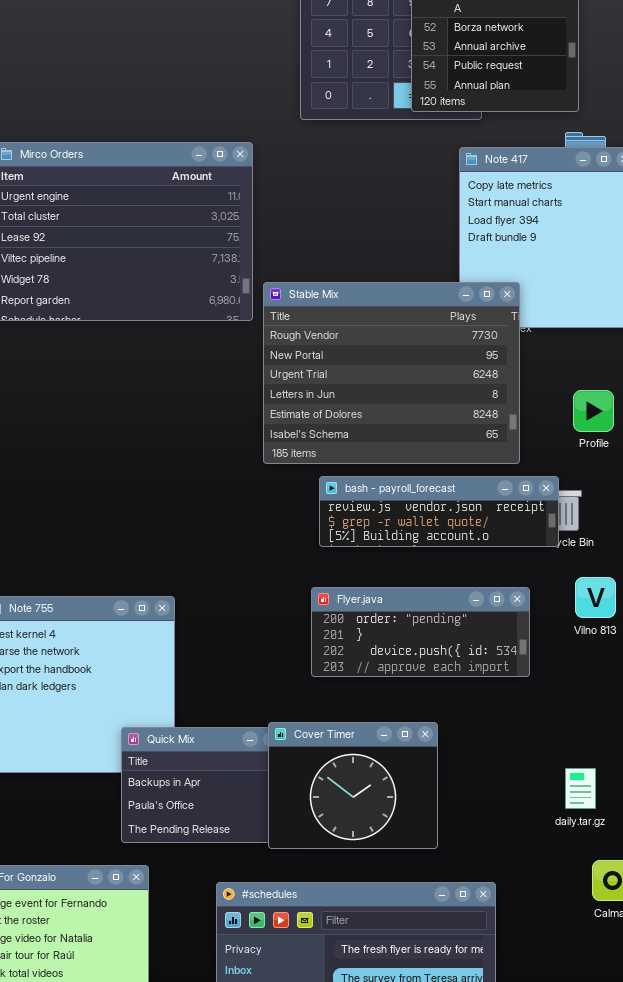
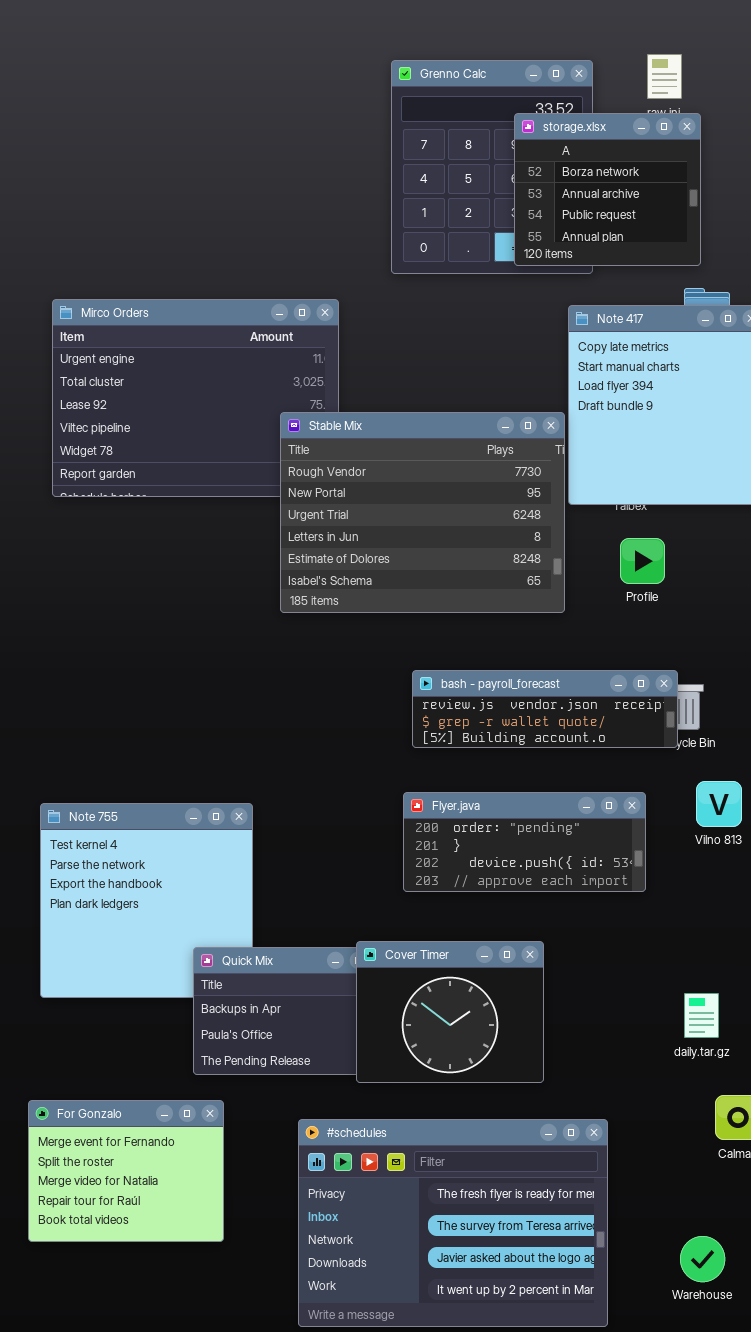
Stable Mix: [263,282,520,464] -> [280,412,565,613], moved
Profile: [573,390,614,432] -> [620,538,665,584], moved

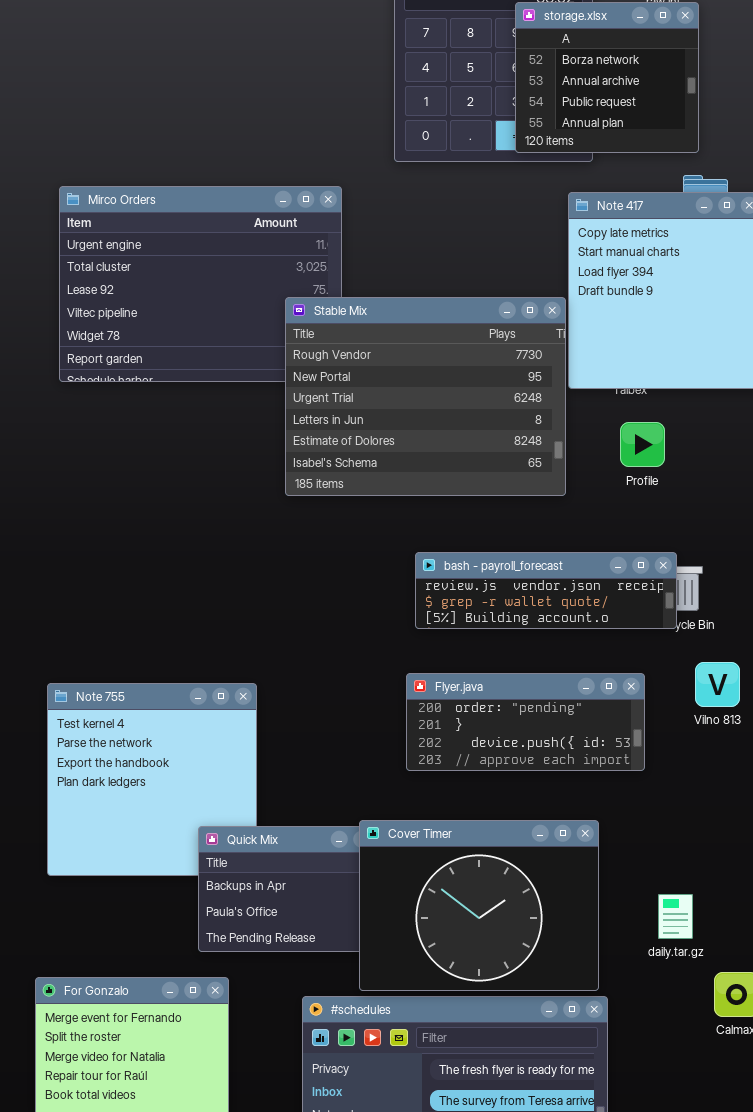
Cover Timer: [356,941,544,1083] -> [359,820,599,991], resized
daily.tar.gz: [684,993,719,1038] -> [658,894,693,939], moved

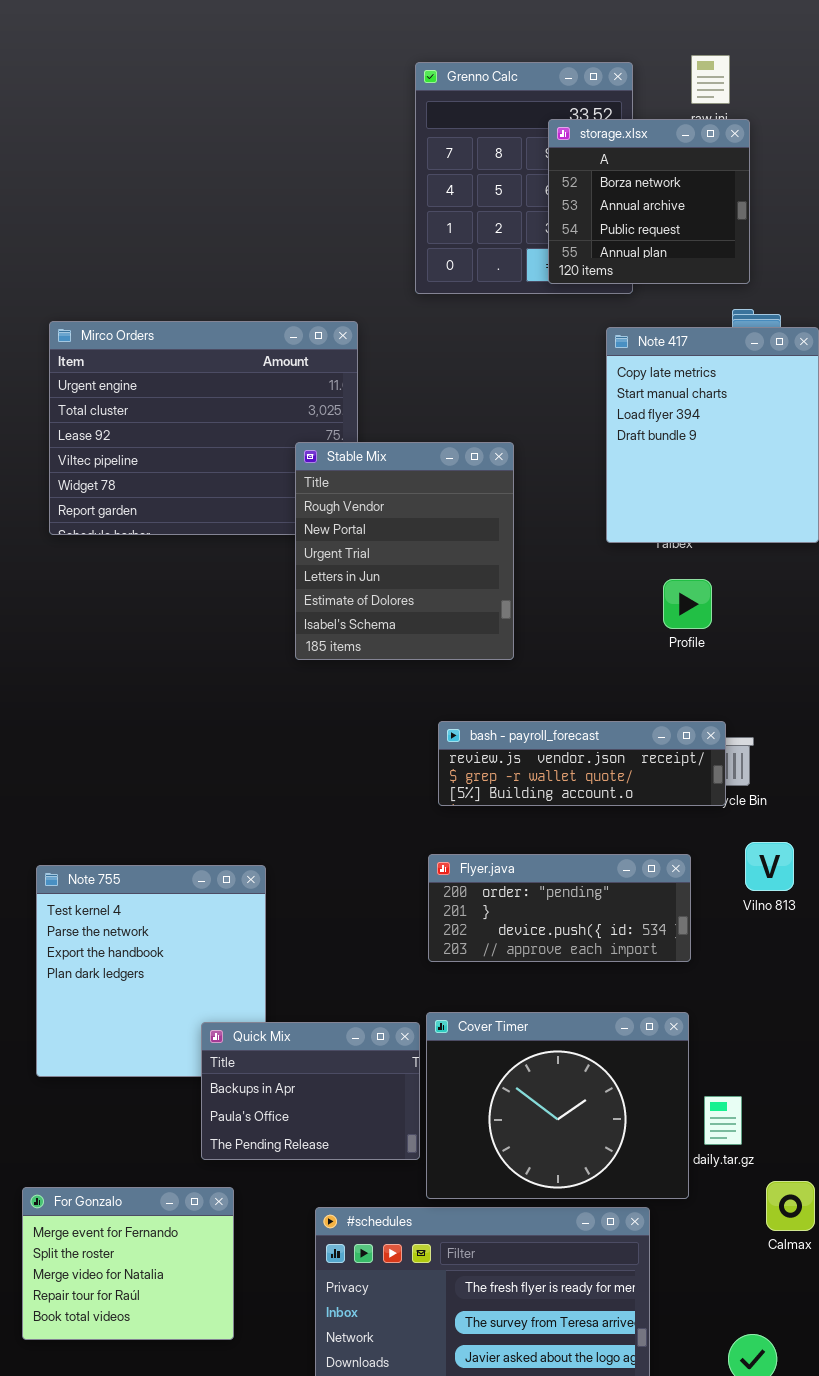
Stable Mix: [285,297,566,496] -> [295,442,514,660], resized
Cover Timer: [359,820,599,991] -> [426,1012,689,1199], moved

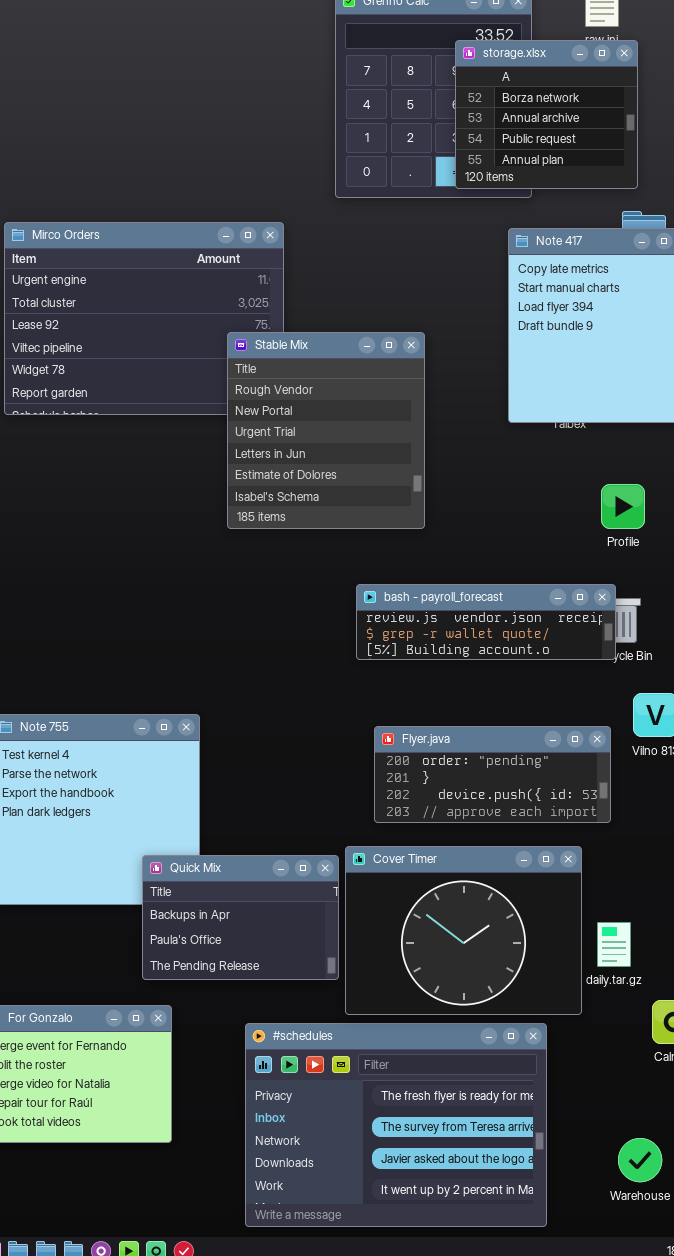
Profile: [663,579,712,629] -> [601,484,645,529], moved
Flyer.java: [428,854,691,962] -> [374,726,611,823], moved

